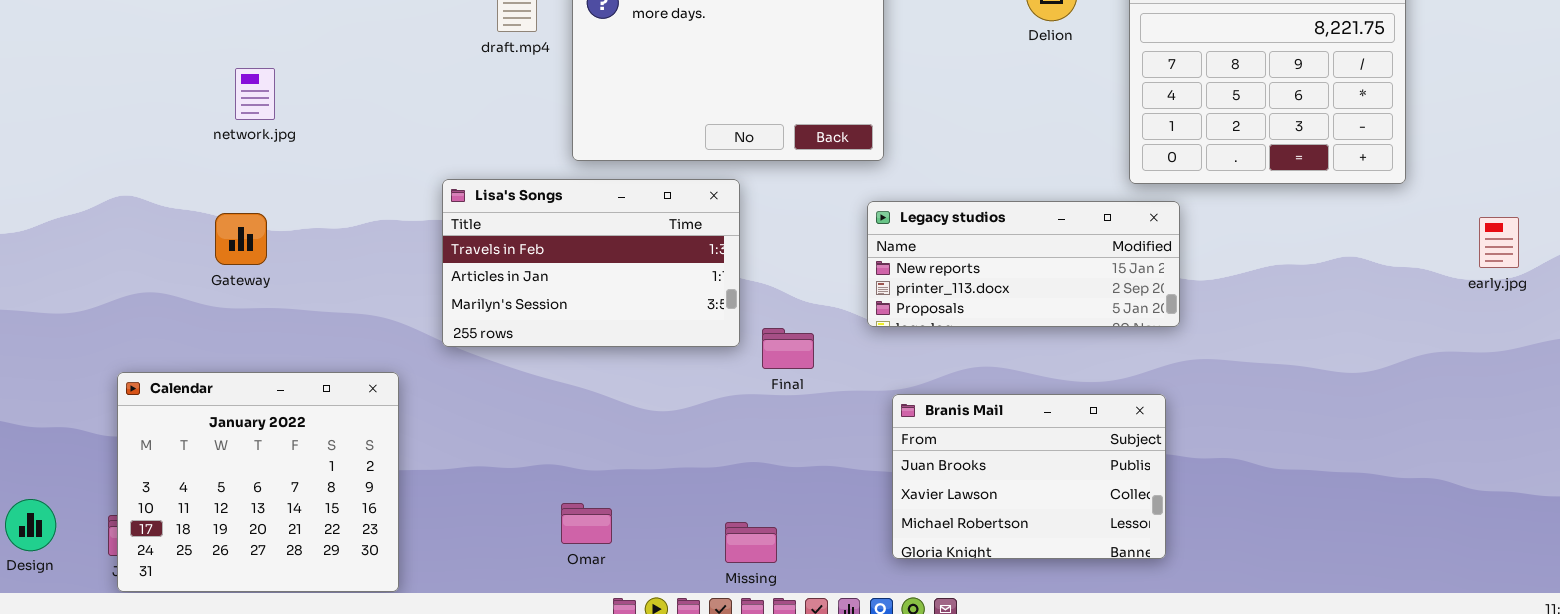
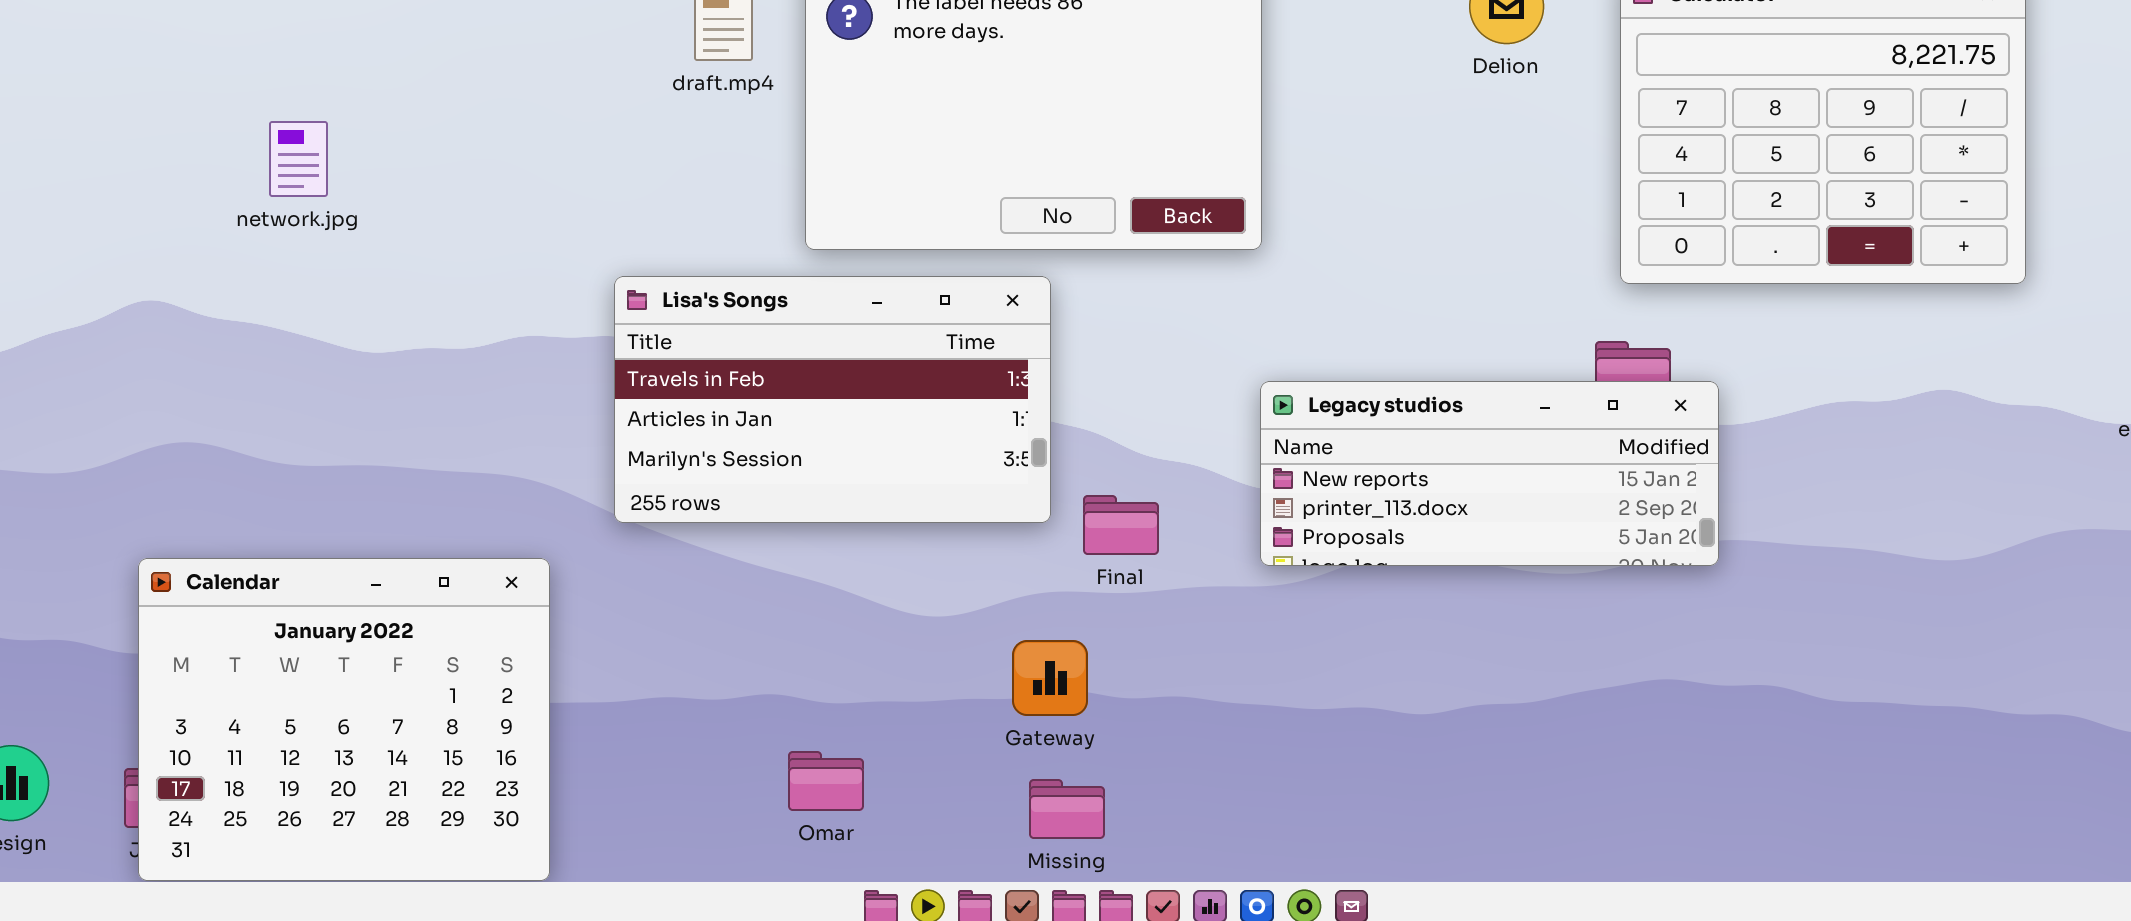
network.jpg: [235,68,275,120] -> [269,121,328,197], moved
Legacy studios: [867,201,1180,327] -> [1260,381,1719,566], moved
Gateway: [215,213,267,265] -> [1012,640,1088,716], moved
Branis Mail: [892,394,1166,559] -> none, closed

